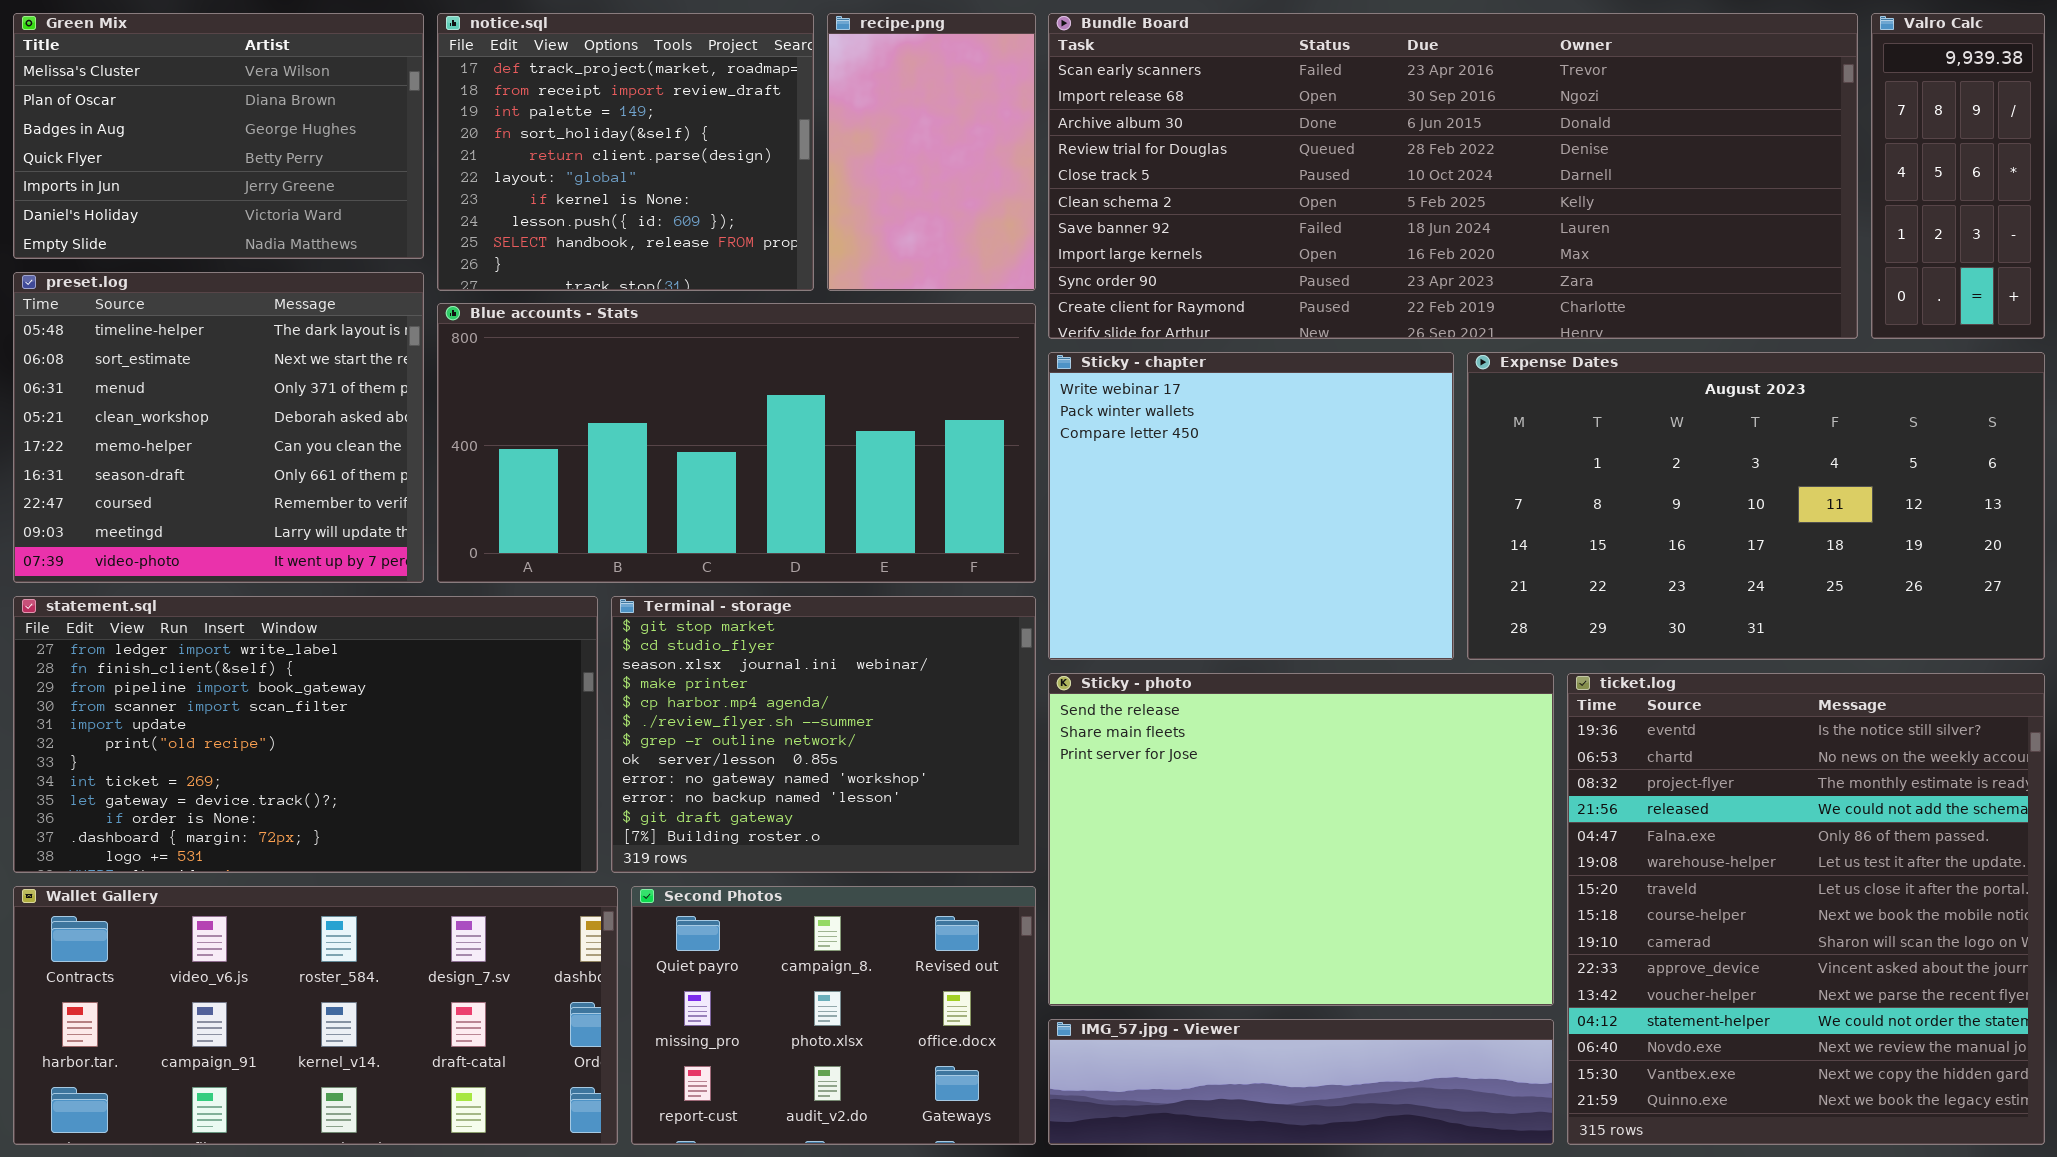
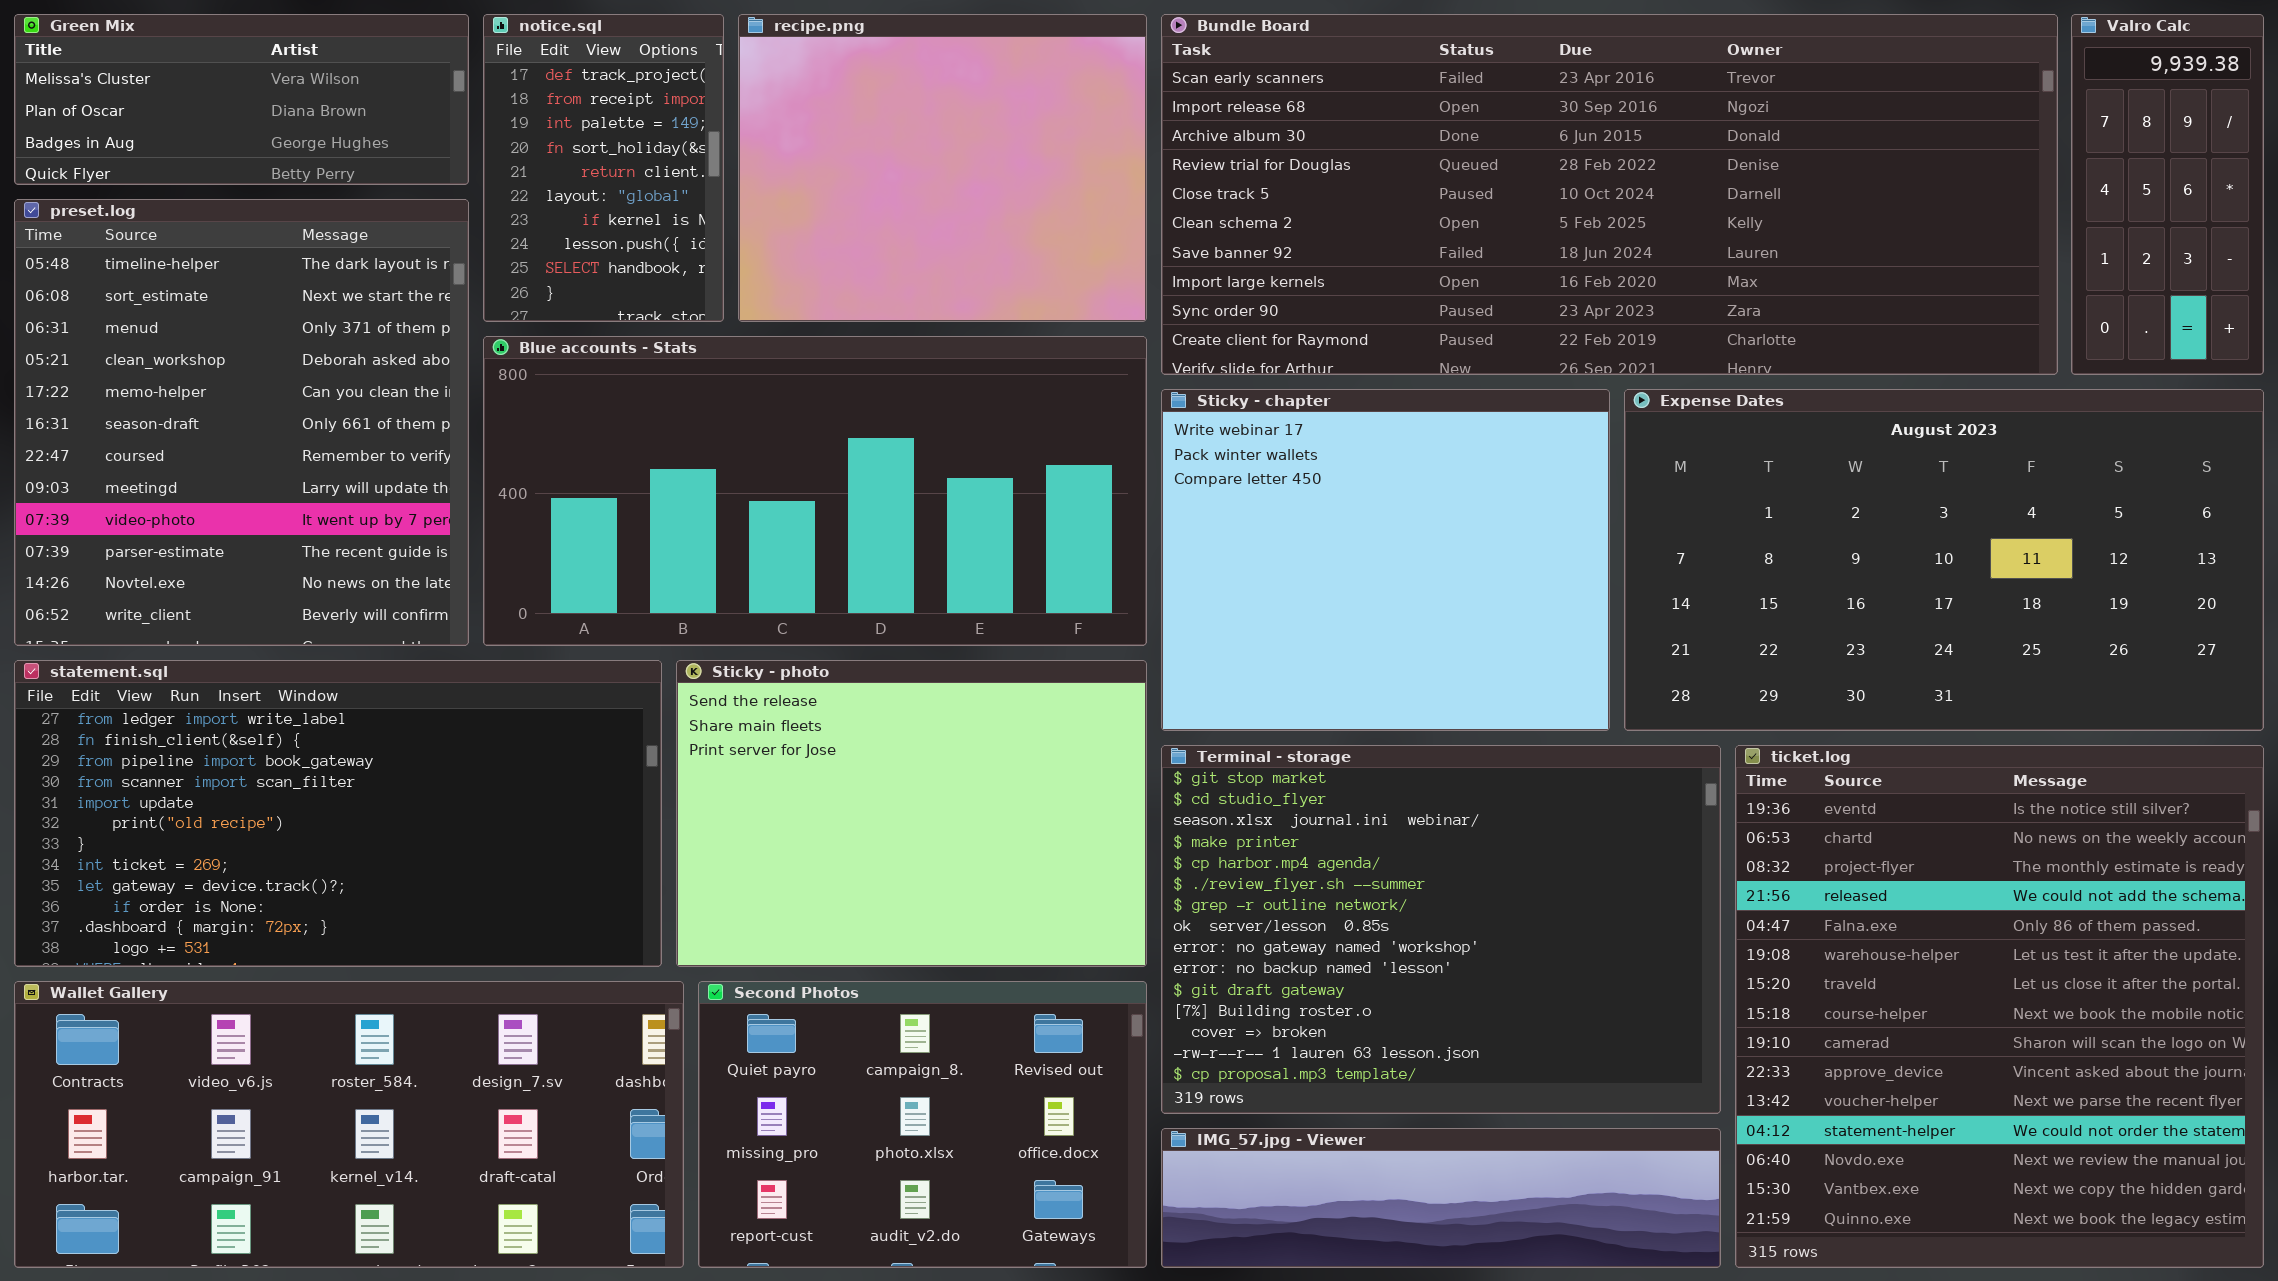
Green Mix: [13,13,424,259] -> [14,14,469,185], resized
notice.sql: [437,13,814,291] -> [483,14,724,322], resized
recipe.png: [827,13,1036,291] -> [738,14,1147,322], resized
preset.log: [13,272,424,583] -> [14,199,469,646], resized
Terminal - storage: [611,596,1036,873] -> [1161,745,1721,1114], moved, resized
Sticky - photo: [1048,673,1554,1006] -> [676,660,1147,967], moved, resized

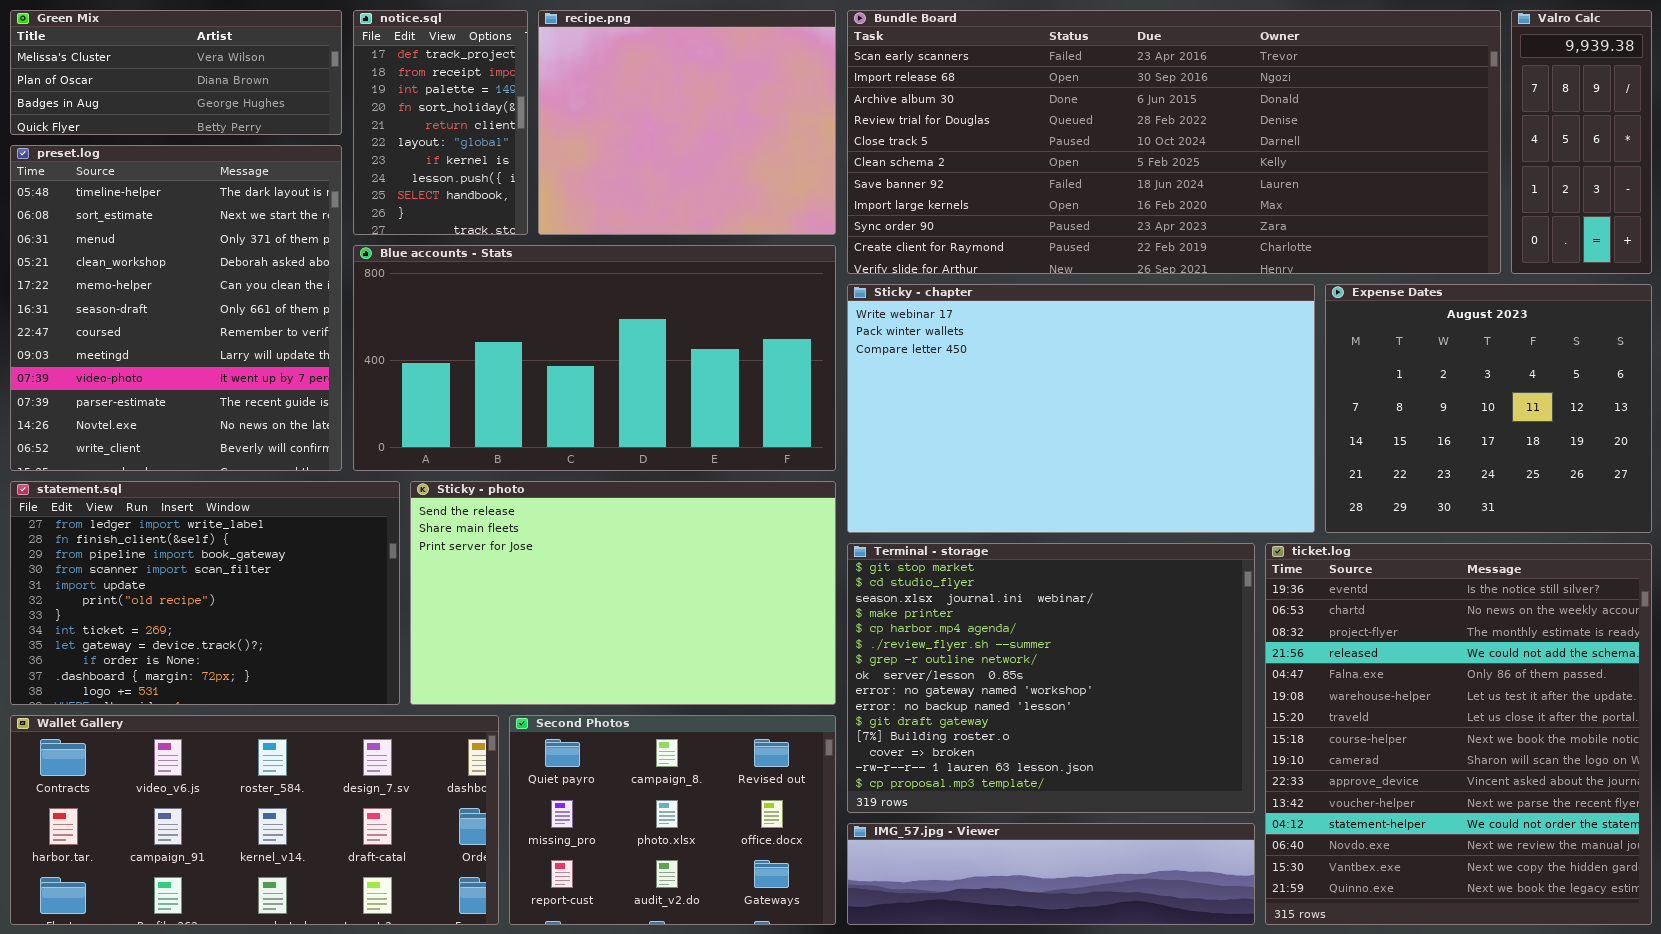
Sticky - chapter: [1161,389,1610,731] -> [847,284,1315,533], resized
Expense Dates: [1624,389,2264,731] -> [1325,284,1652,533], resized
statement.sql: [14,660,662,967] -> [10,481,400,705], resized
Sticky - photo: [676,660,1147,967] -> [410,481,836,705], resized

